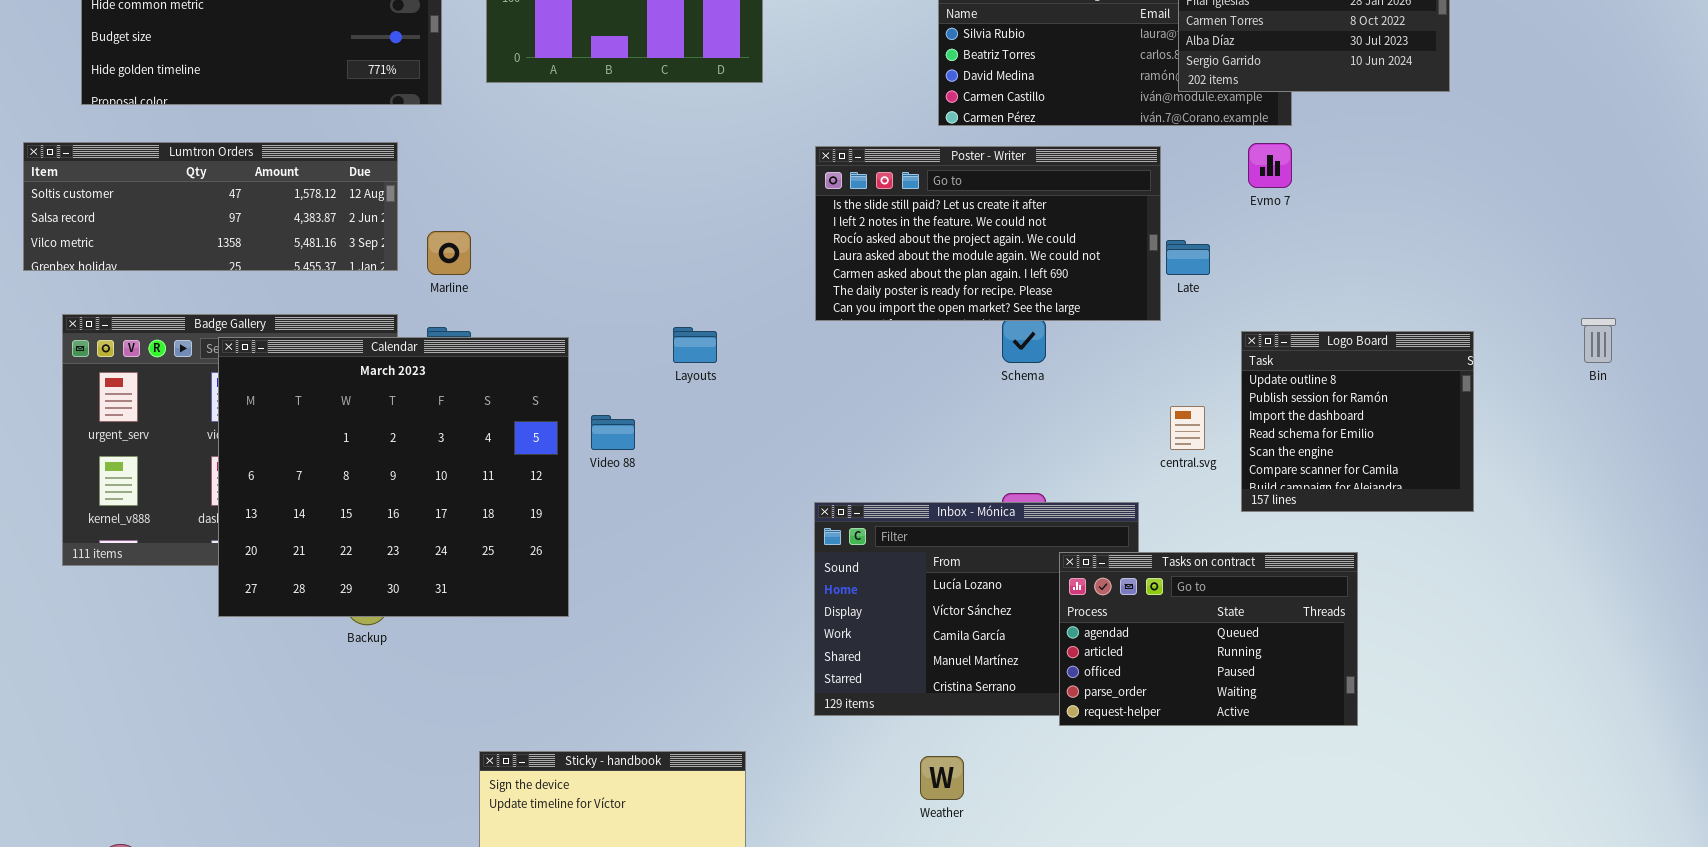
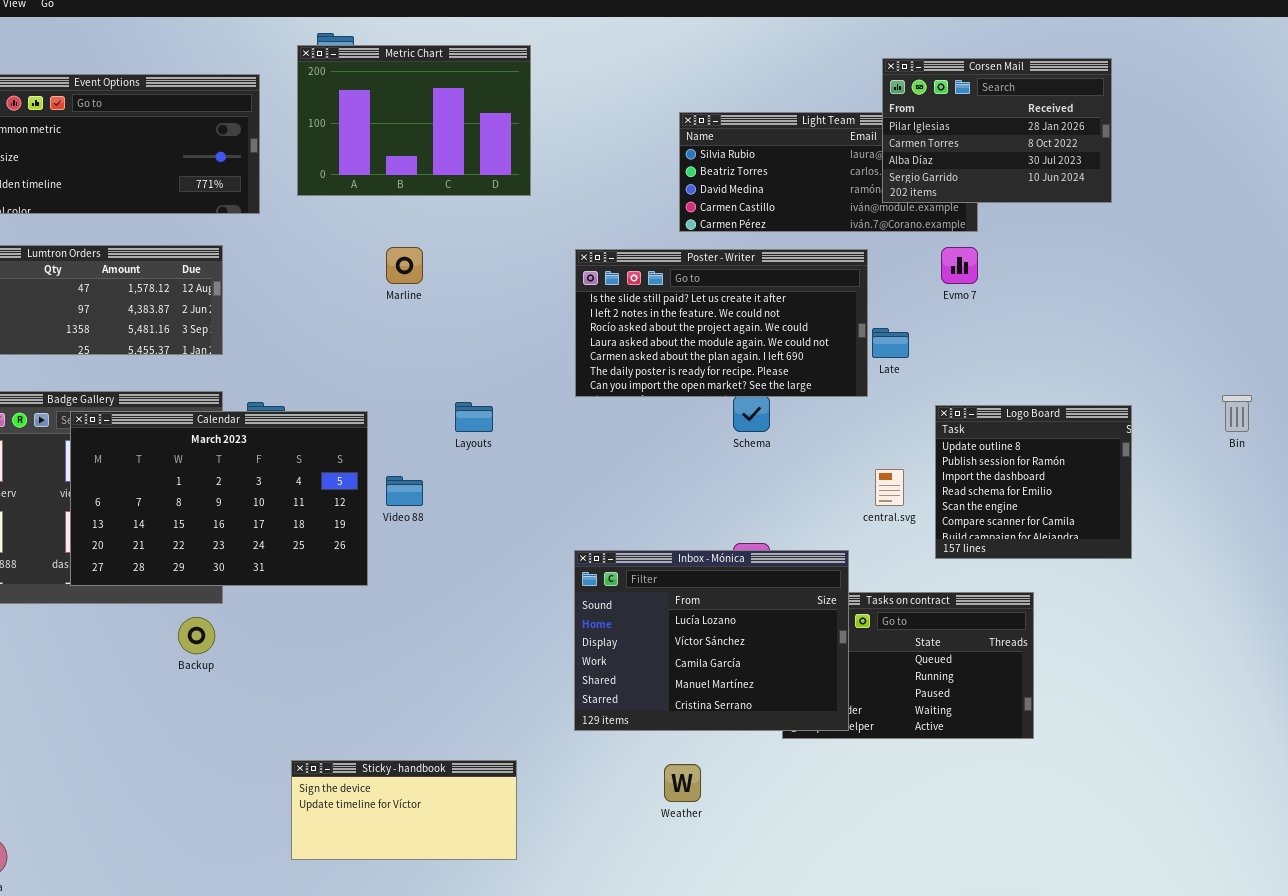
Marline: [427,231,471,275] -> [386,247,423,284], moved
Calendar: [218,337,569,617] -> [70,411,368,586], resized
Inbox - Mónica: [814,502,1139,716] -> [574,550,849,731], raised

